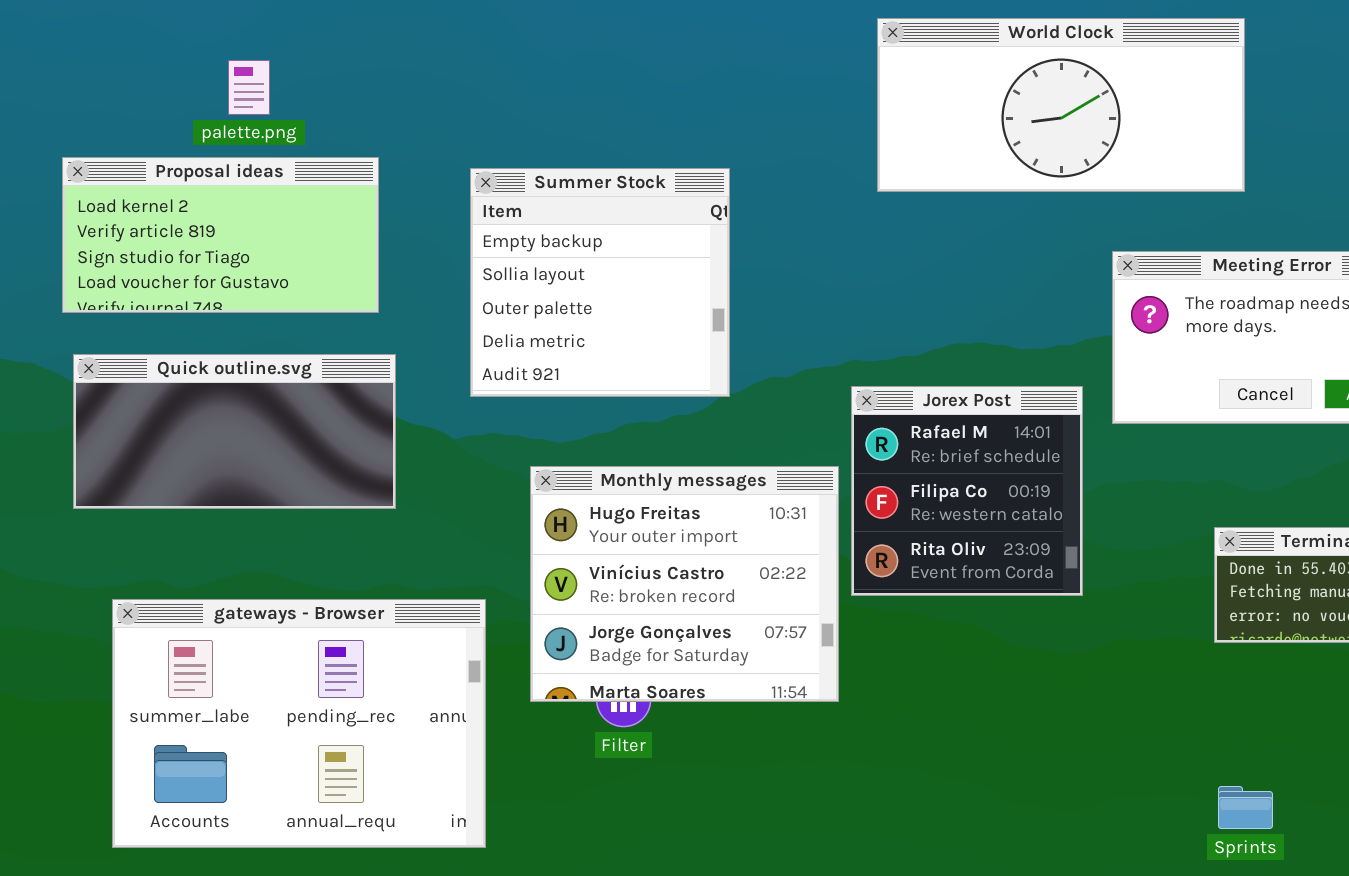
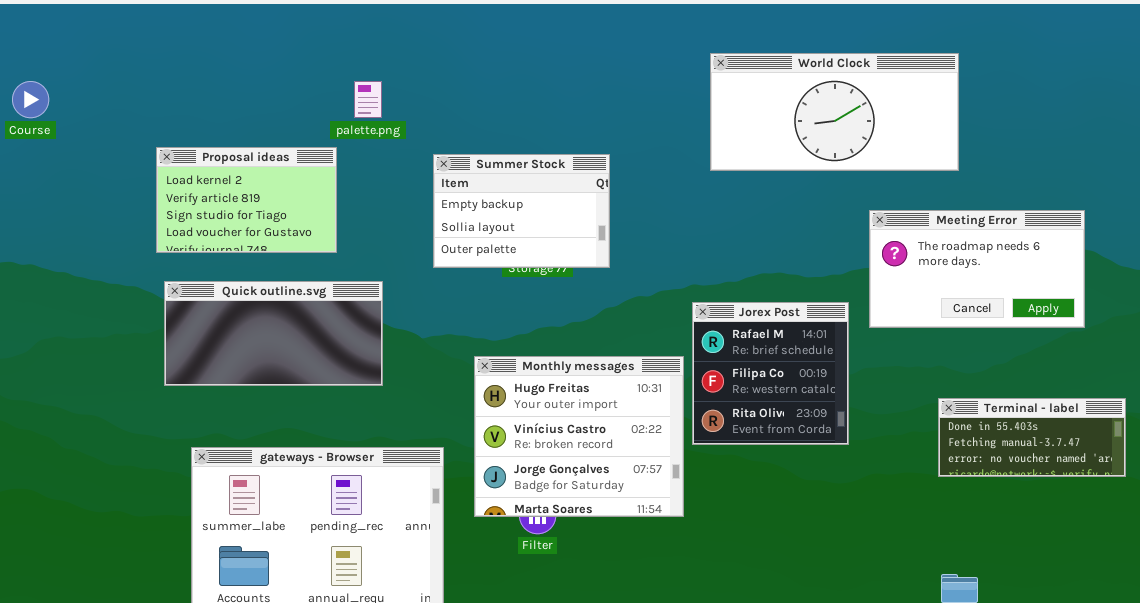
palette.png: [228,60,270,115] -> [354,81,382,118], moved
Proposal ideas: [62,157,379,313] -> [156,147,337,253], resized
Summer Stock: [470,168,730,397] -> [433,154,610,268], resized

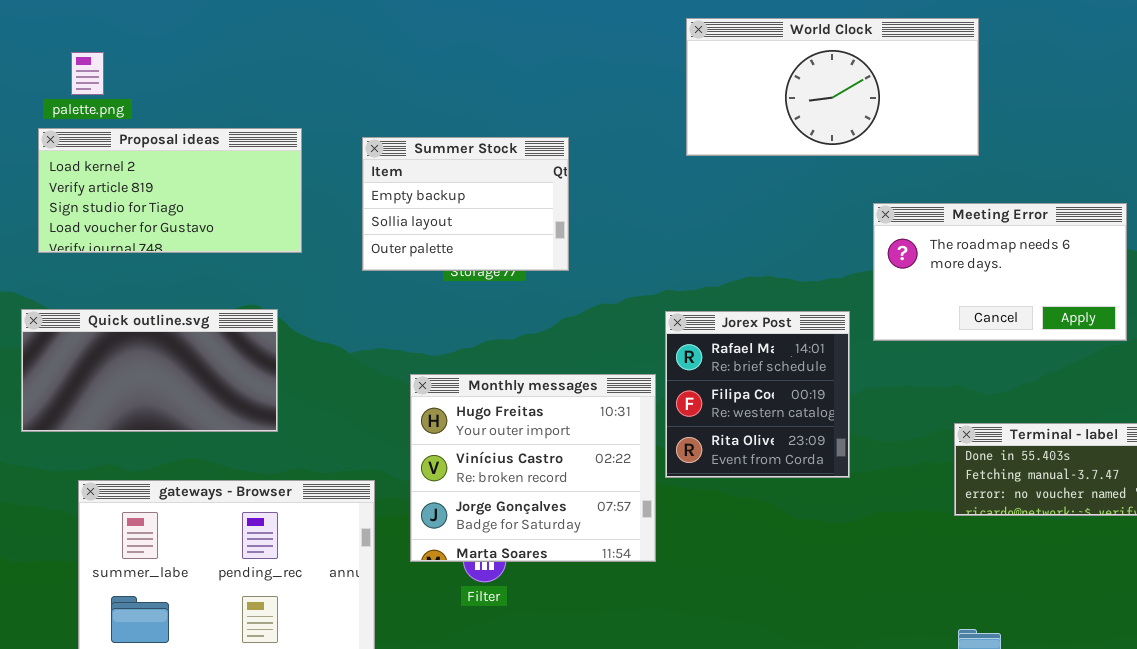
palette.png: [354,81,382,118] -> [71,52,104,95], moved
Proposal ideas: [156,147,337,253] -> [38,128,302,253], resized
Quick outline.svg: [164,281,383,386] -> [21,309,278,432], moved

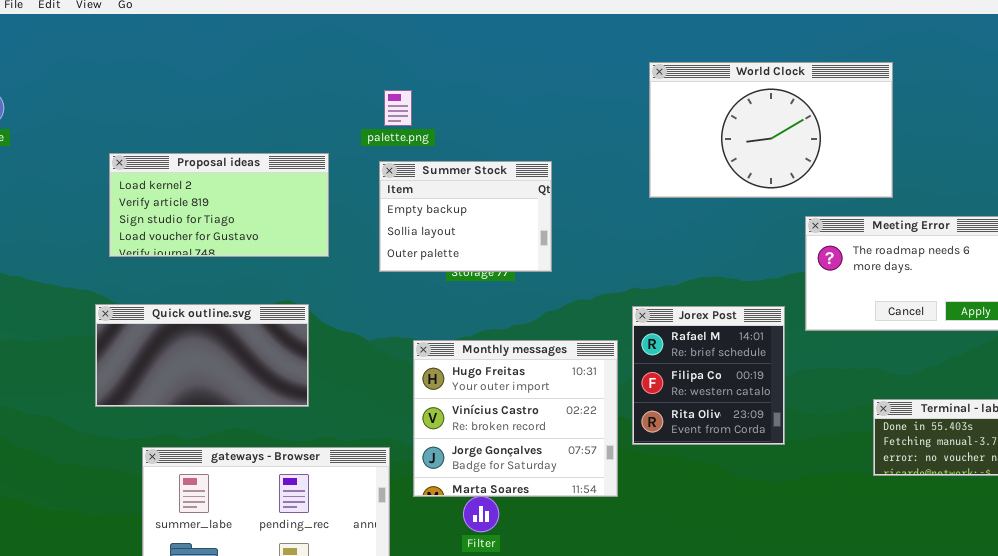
World Clock: [686,18,979,156] -> [649,62,893,198], resized
palette.png: [71,52,104,95] -> [384,90,412,126], moved
Monthly messages: [410,374,656,562] -> [413,340,618,497], moved

